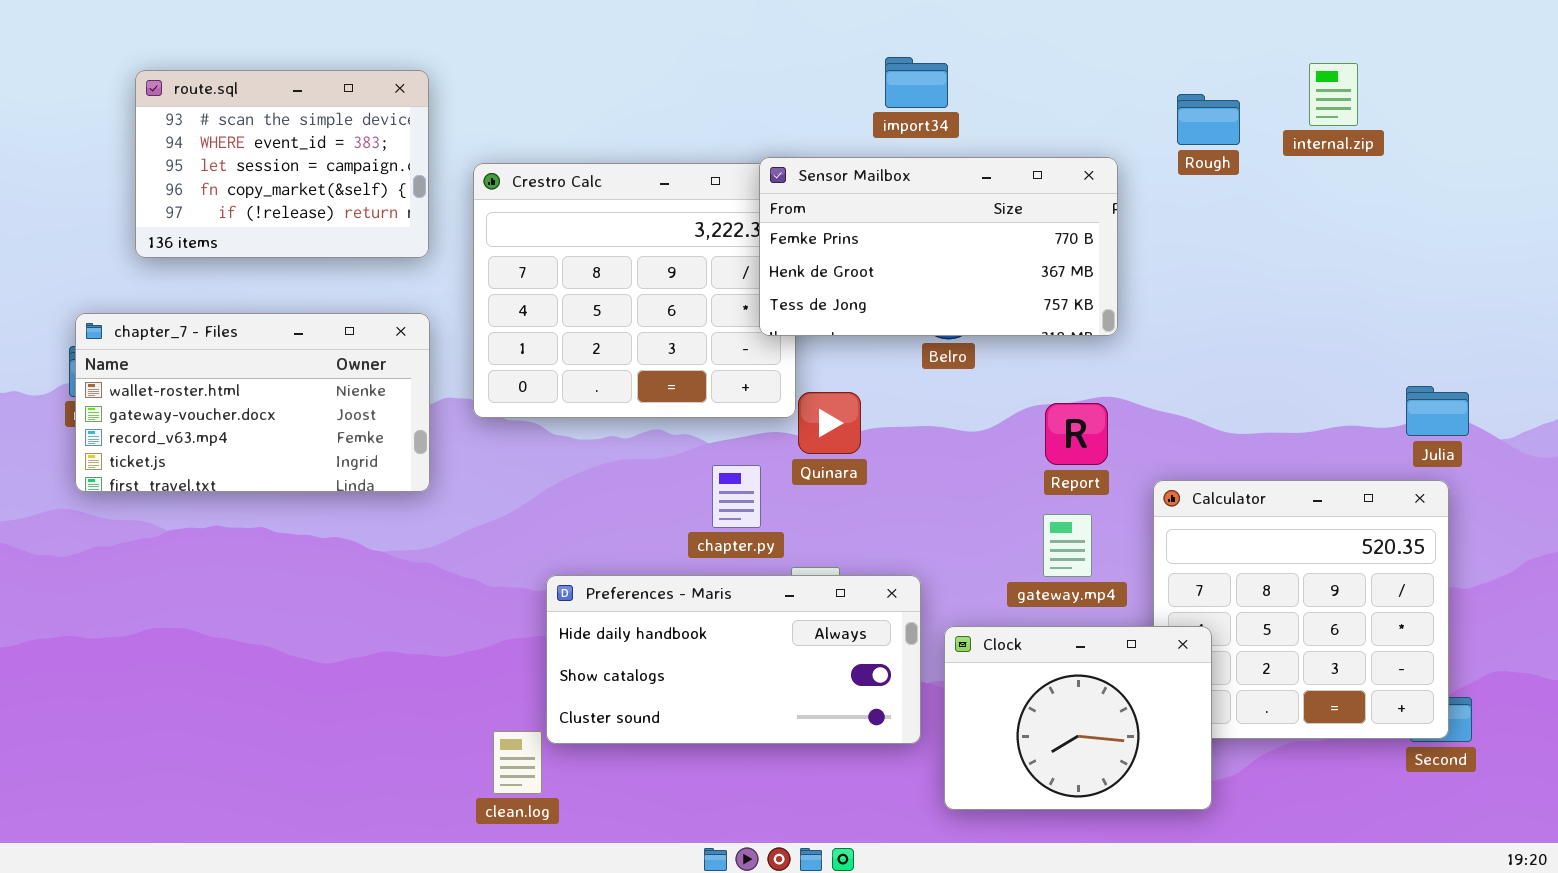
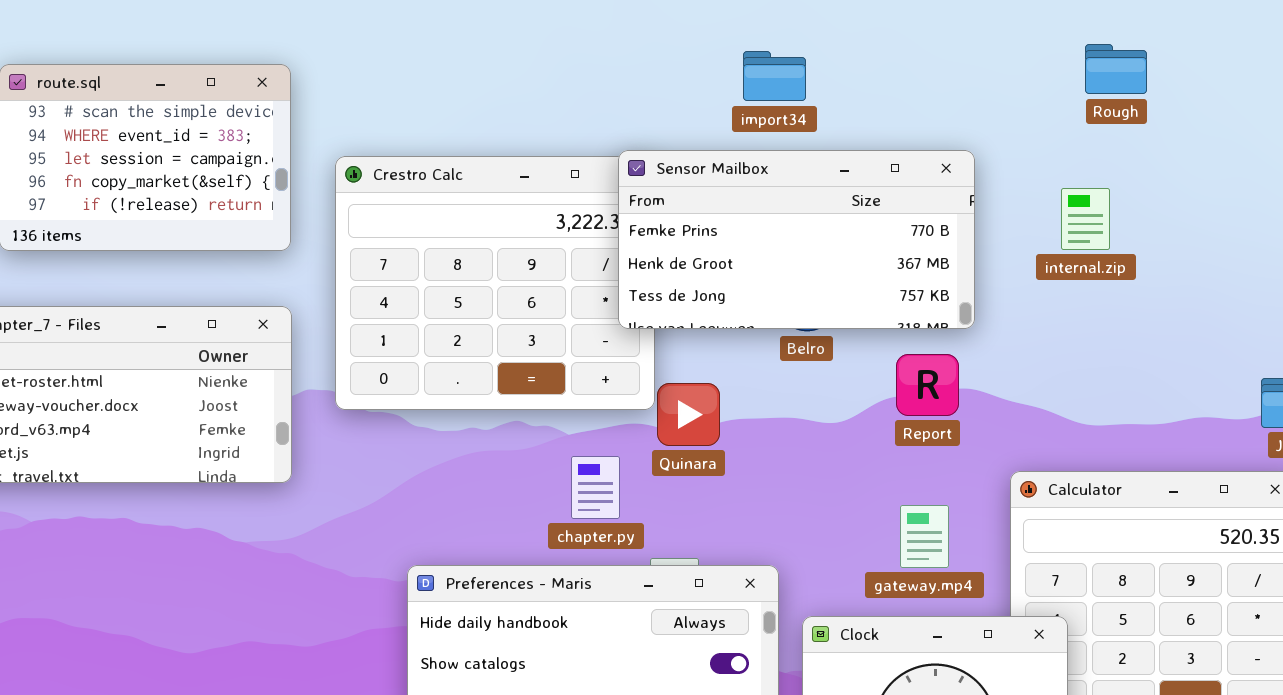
internal.zip: [1309,63,1358,126] -> [1061,188,1110,250], moved
Rough: [1177,94,1240,145] -> [1085,44,1147,94], moved
Report: [1045,403,1108,465] -> [896,354,959,416], moved

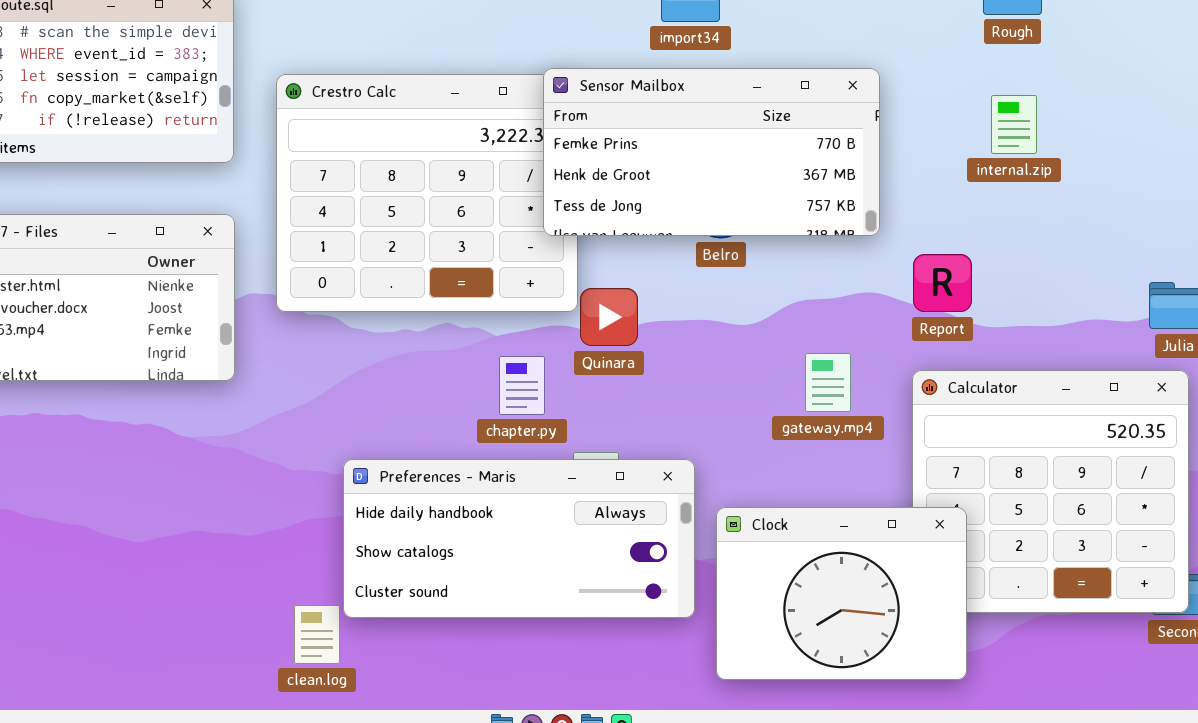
internal.zip: [1061,188,1110,250] -> [991,95,1037,154], moved
Report: [896,354,959,416] -> [913,254,972,312], moved
gateway.mp4: [900,505,949,568] -> [805,353,851,412], moved

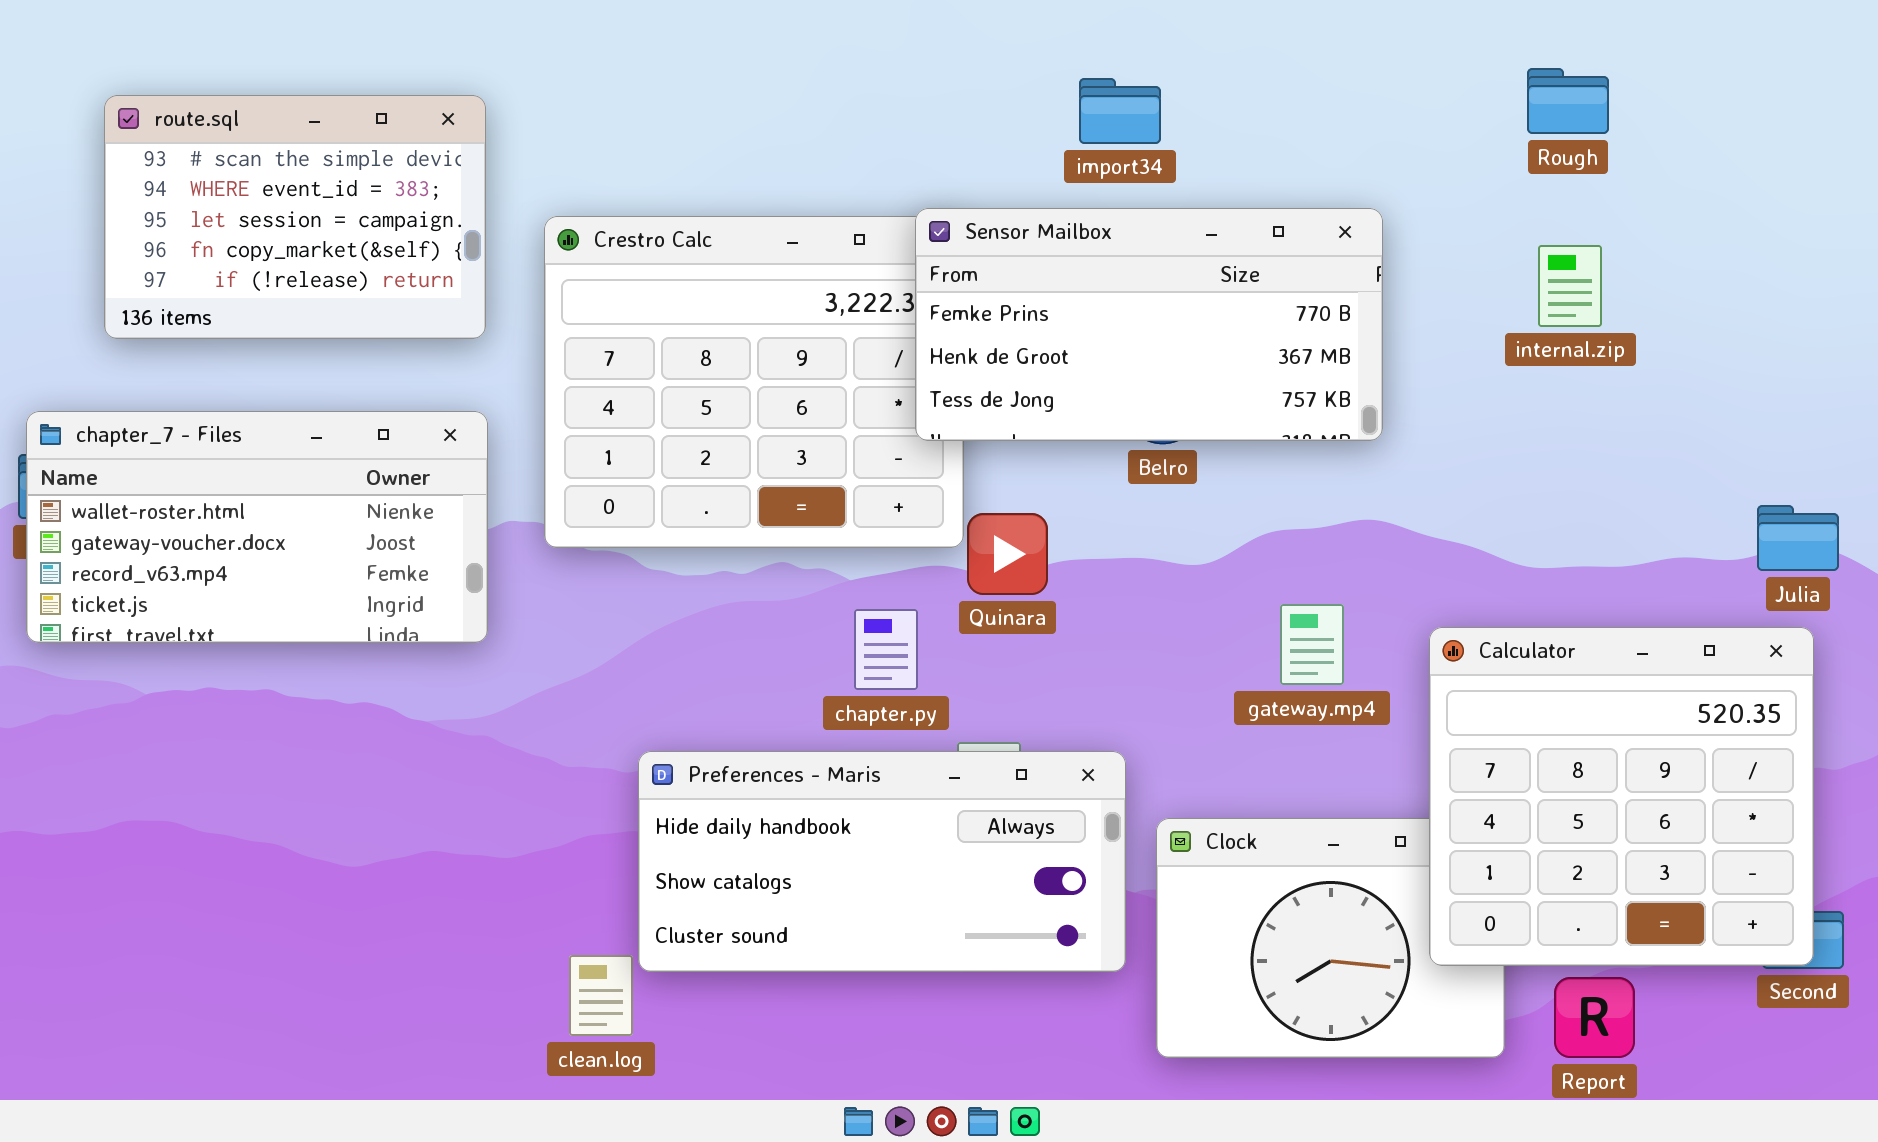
Report: [913,254,972,312] -> [1554,977,1635,1058], moved
Calculator: [912,370,1189,613] -> [1429,627,1814,966], raised

